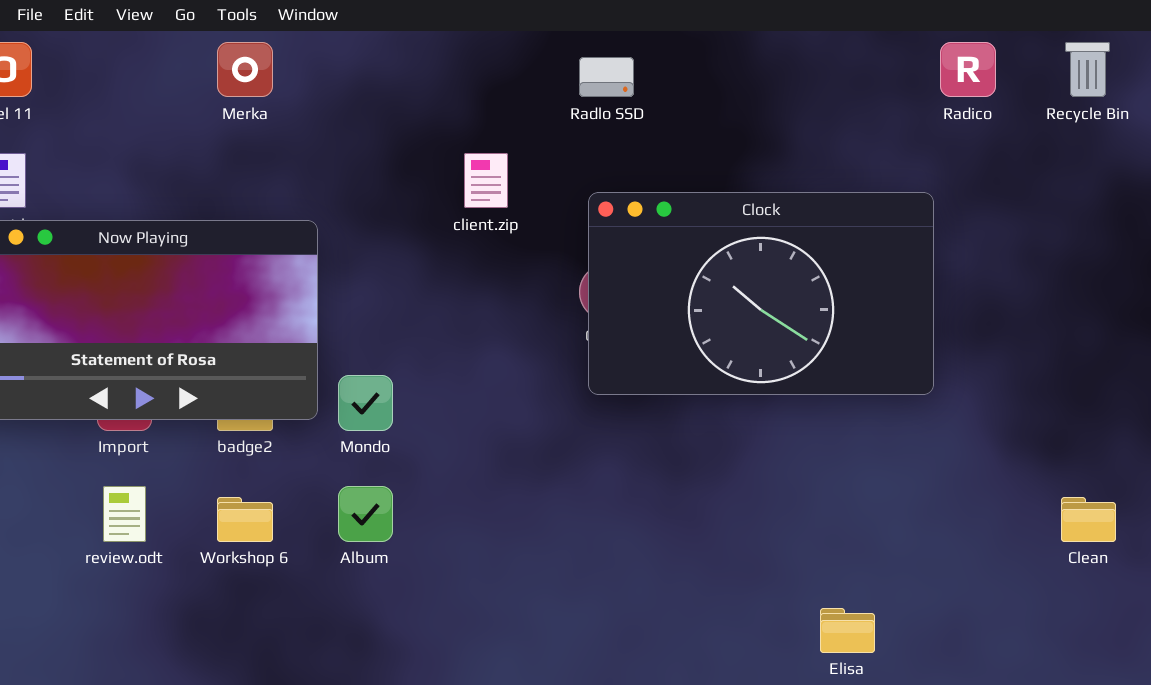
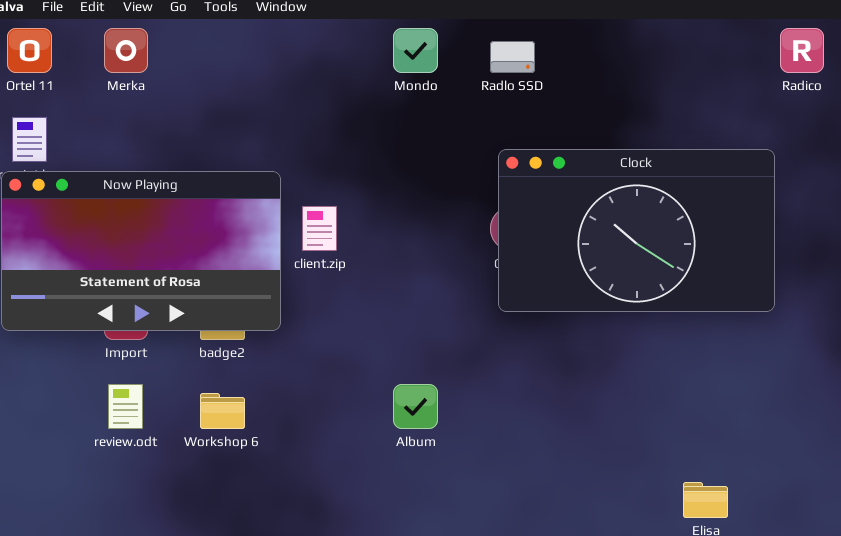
Merka: [217,42,273,97] -> [104,28,148,73], moved
client.zip: [464,153,508,208] -> [302,206,337,251], moved
Mondo: [338,375,393,431] -> [393,28,438,73], moved
Album: [338,486,393,542] -> [393,384,438,429], moved

